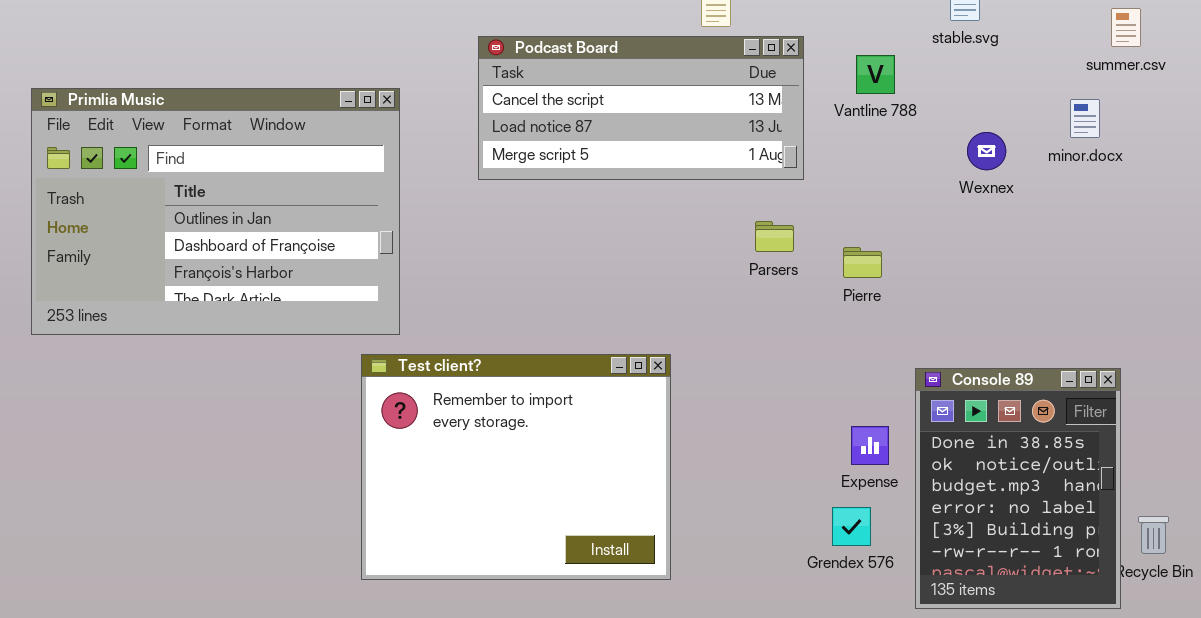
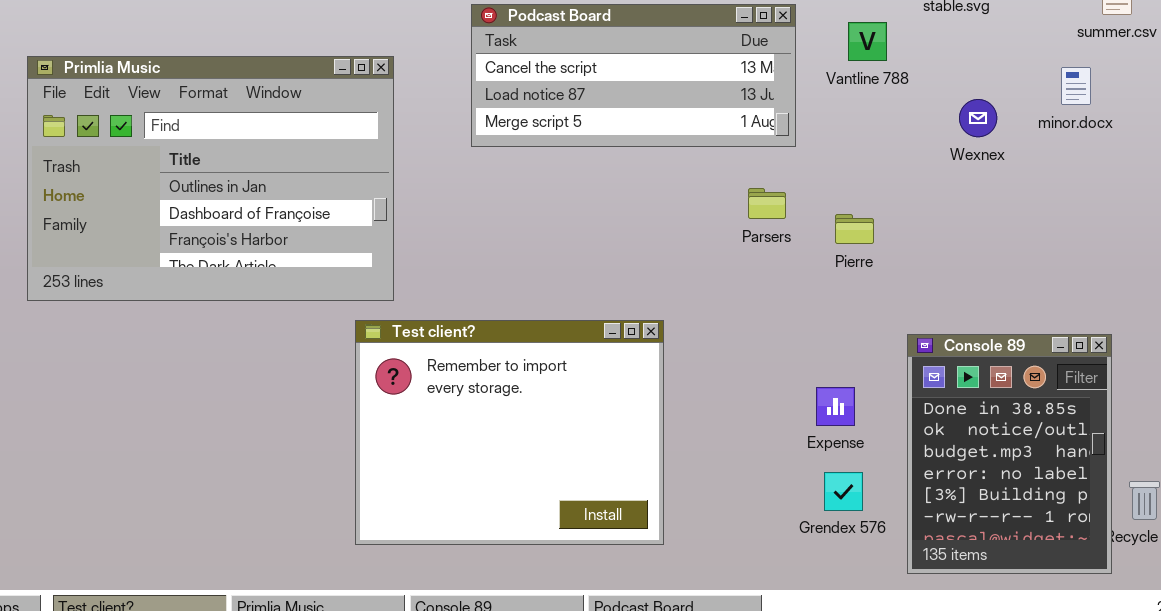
Expense: [851,426,889,465] -> [816,387,855,426], moved

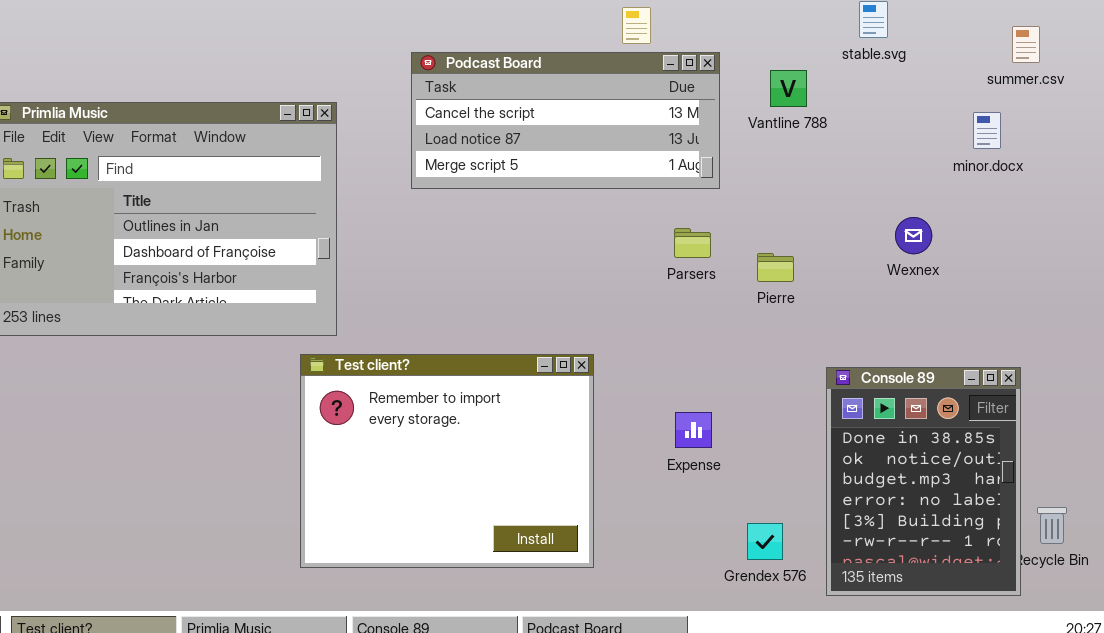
Wexnex: [959,99,997,137] -> [895,217,932,254], moved
Expense: [816,387,855,426] -> [675,412,712,448], moved
Grendex 576: [824,472,863,511] -> [747,523,783,560], moved

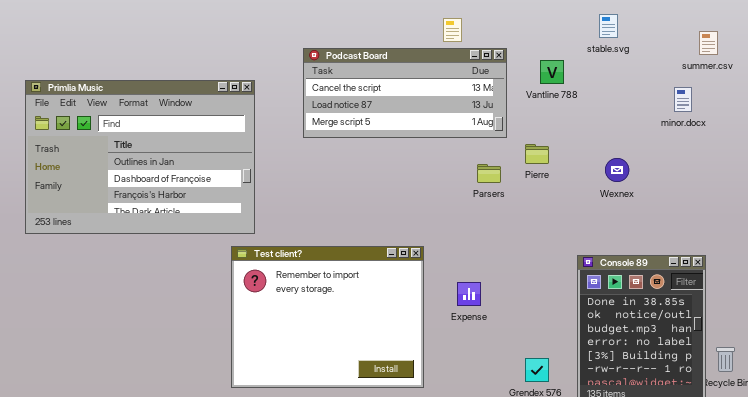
Wexnex: [895,217,932,254] -> [605,158,629,182], moved
Pierre: [757,253,794,282] -> [525,144,549,164], moved
Expense: [675,412,712,448] -> [457,282,481,306], moved

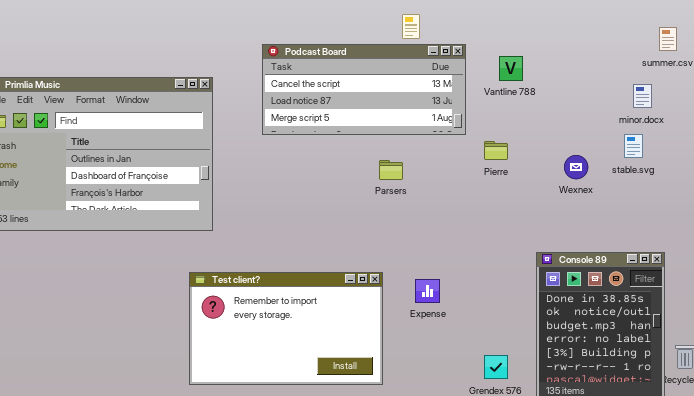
stable.svg: [599,14,618,38] -> [624,134,643,158], moved
Parsers: [477,164,501,183] -> [379,160,403,180], moved
Test client?: [231,246,424,388] -> [189,272,383,385], resized

